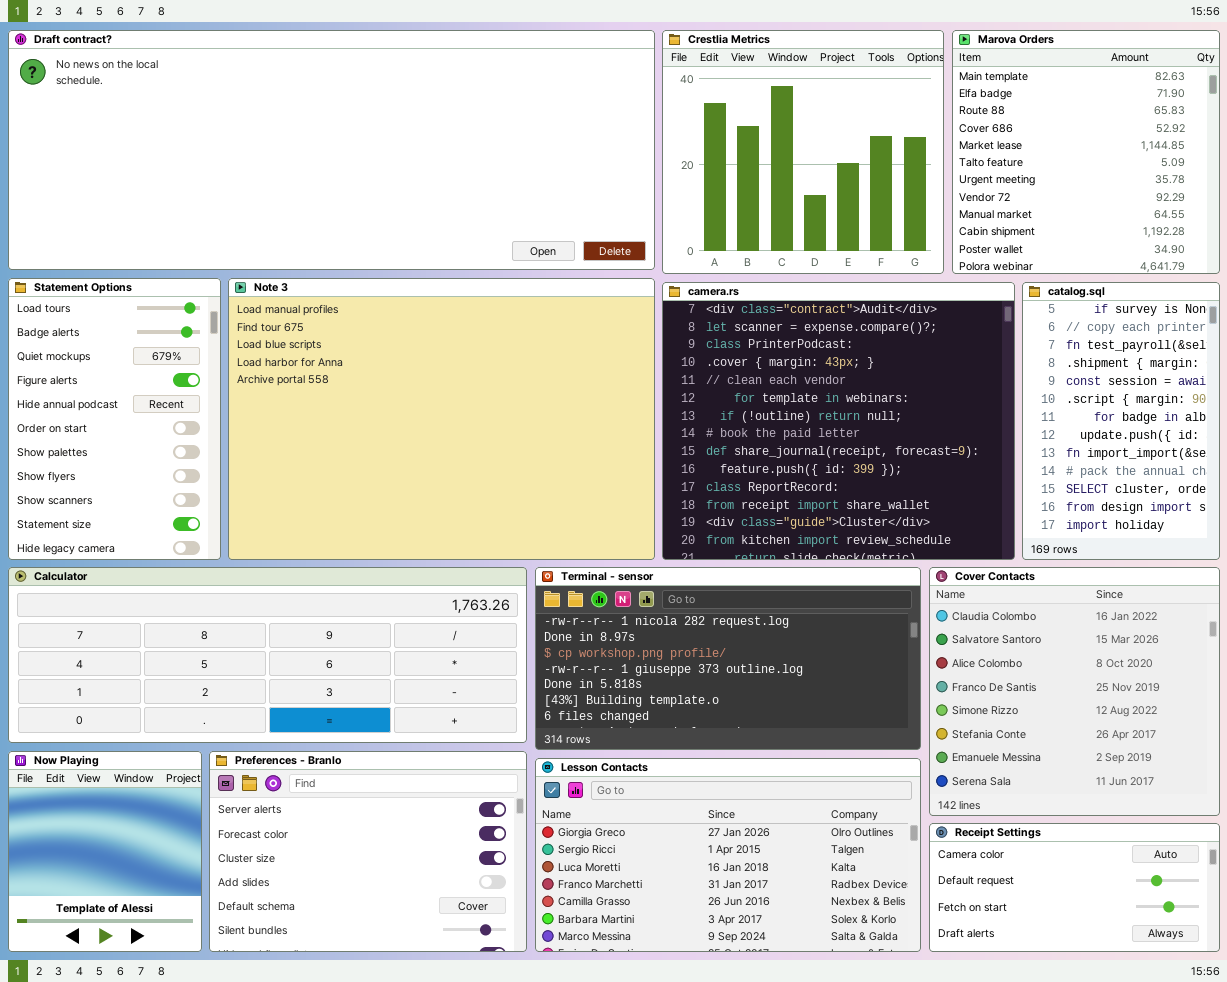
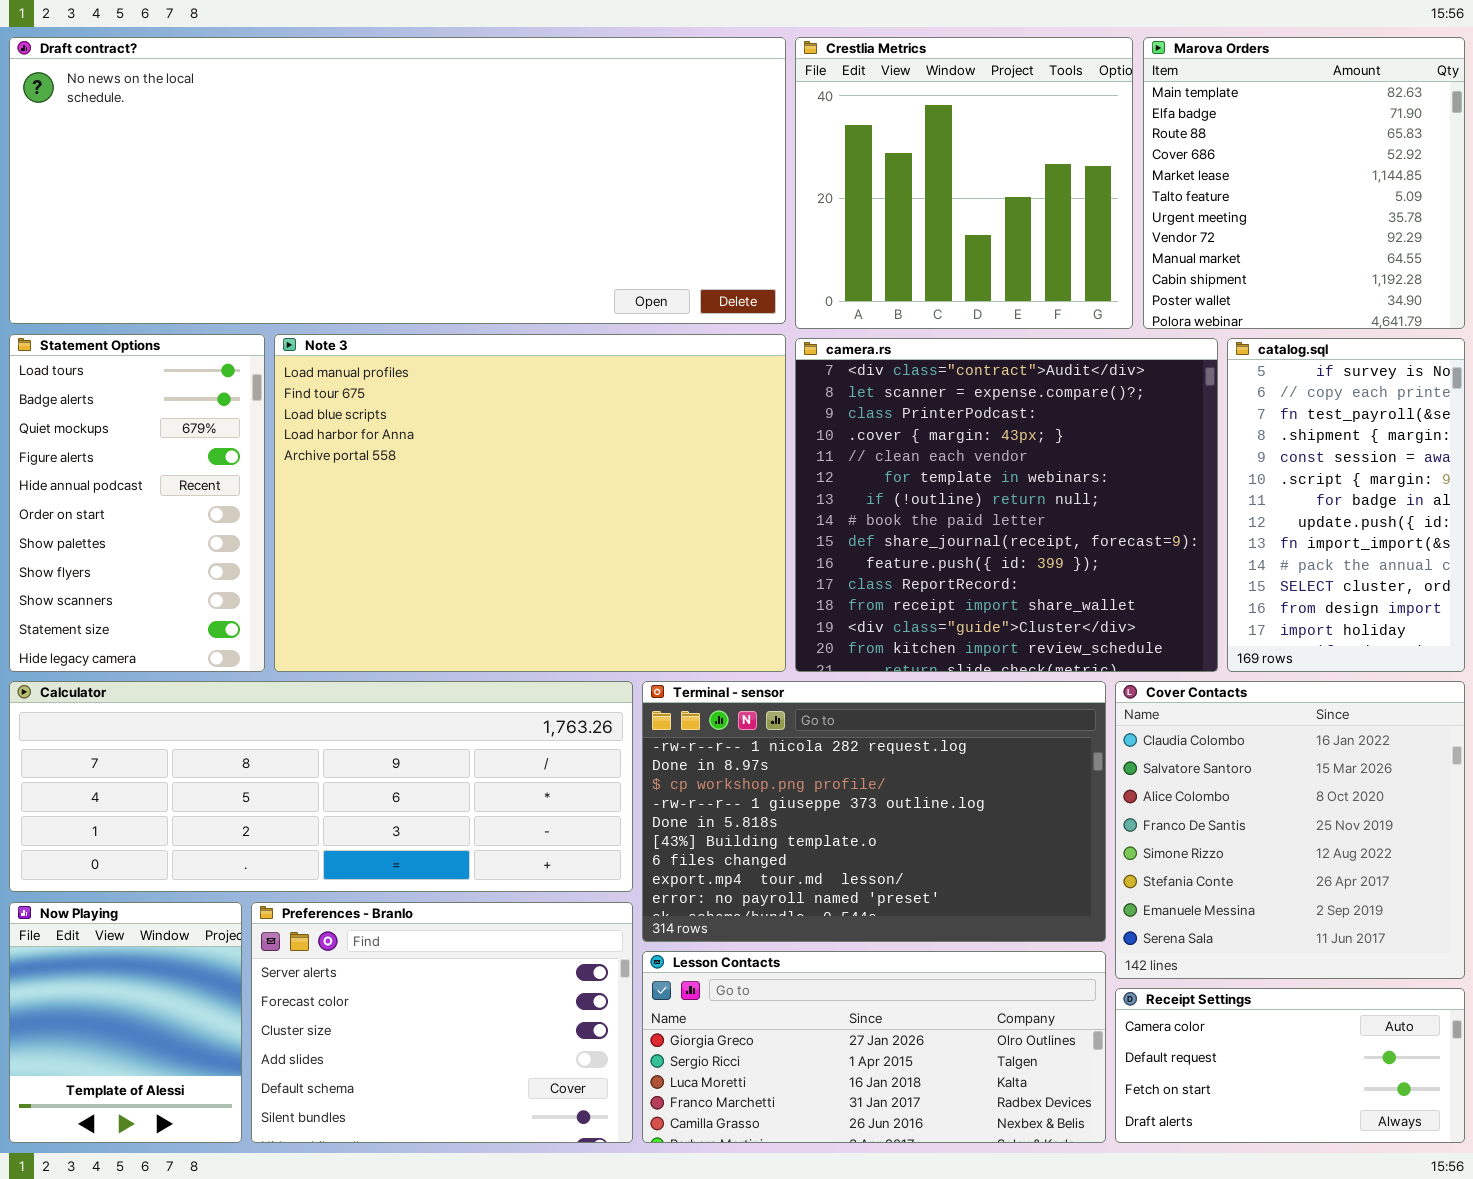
Terminal - sensor: [535,567,921,750] -> [642,681,1106,942], resized
Lesson Contacts: [535,758,921,952] -> [642,951,1106,1143], resized

